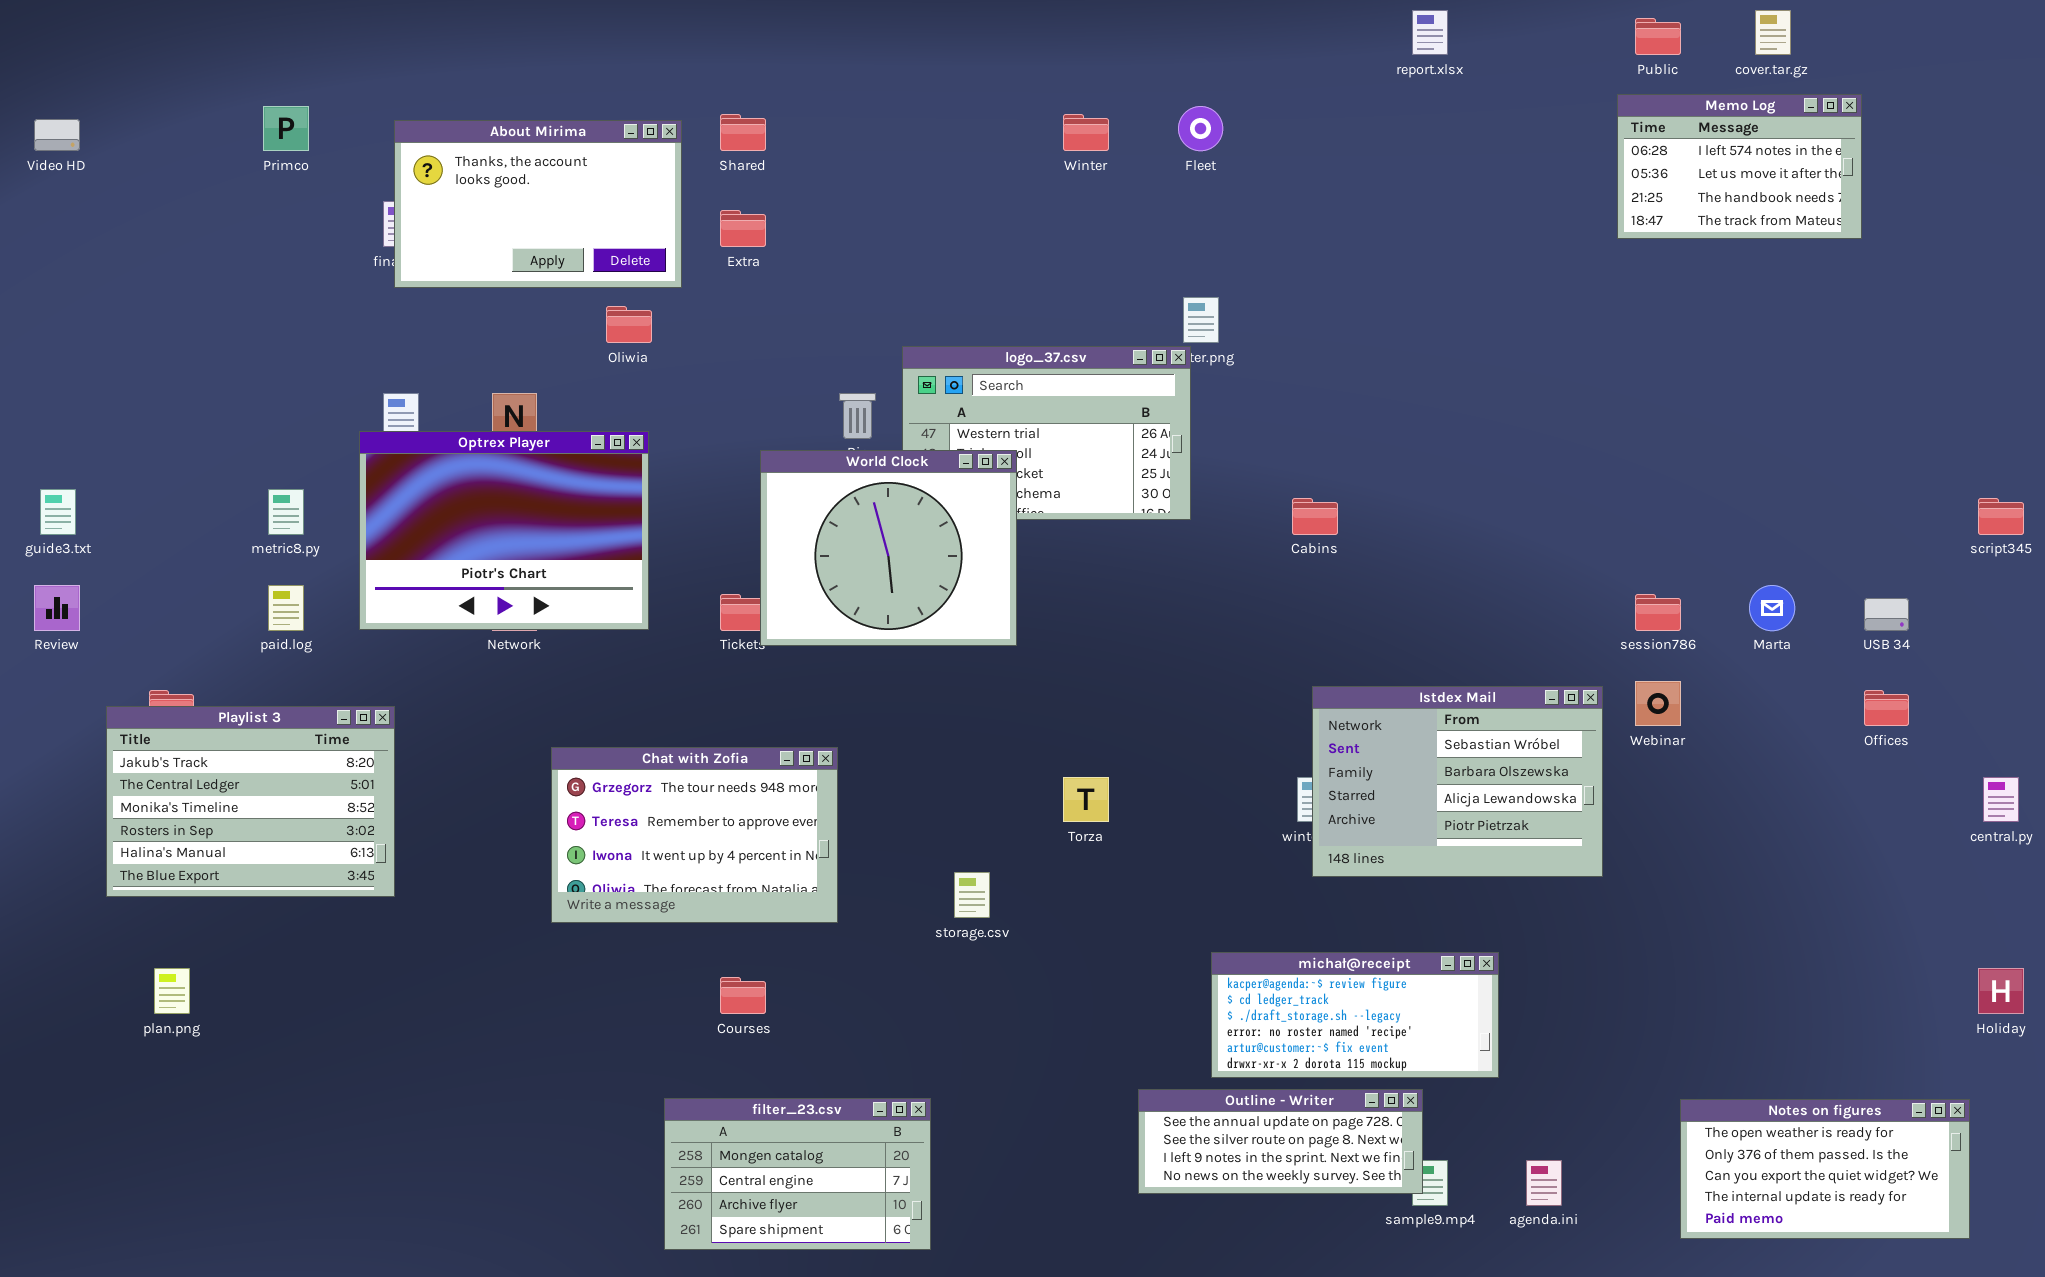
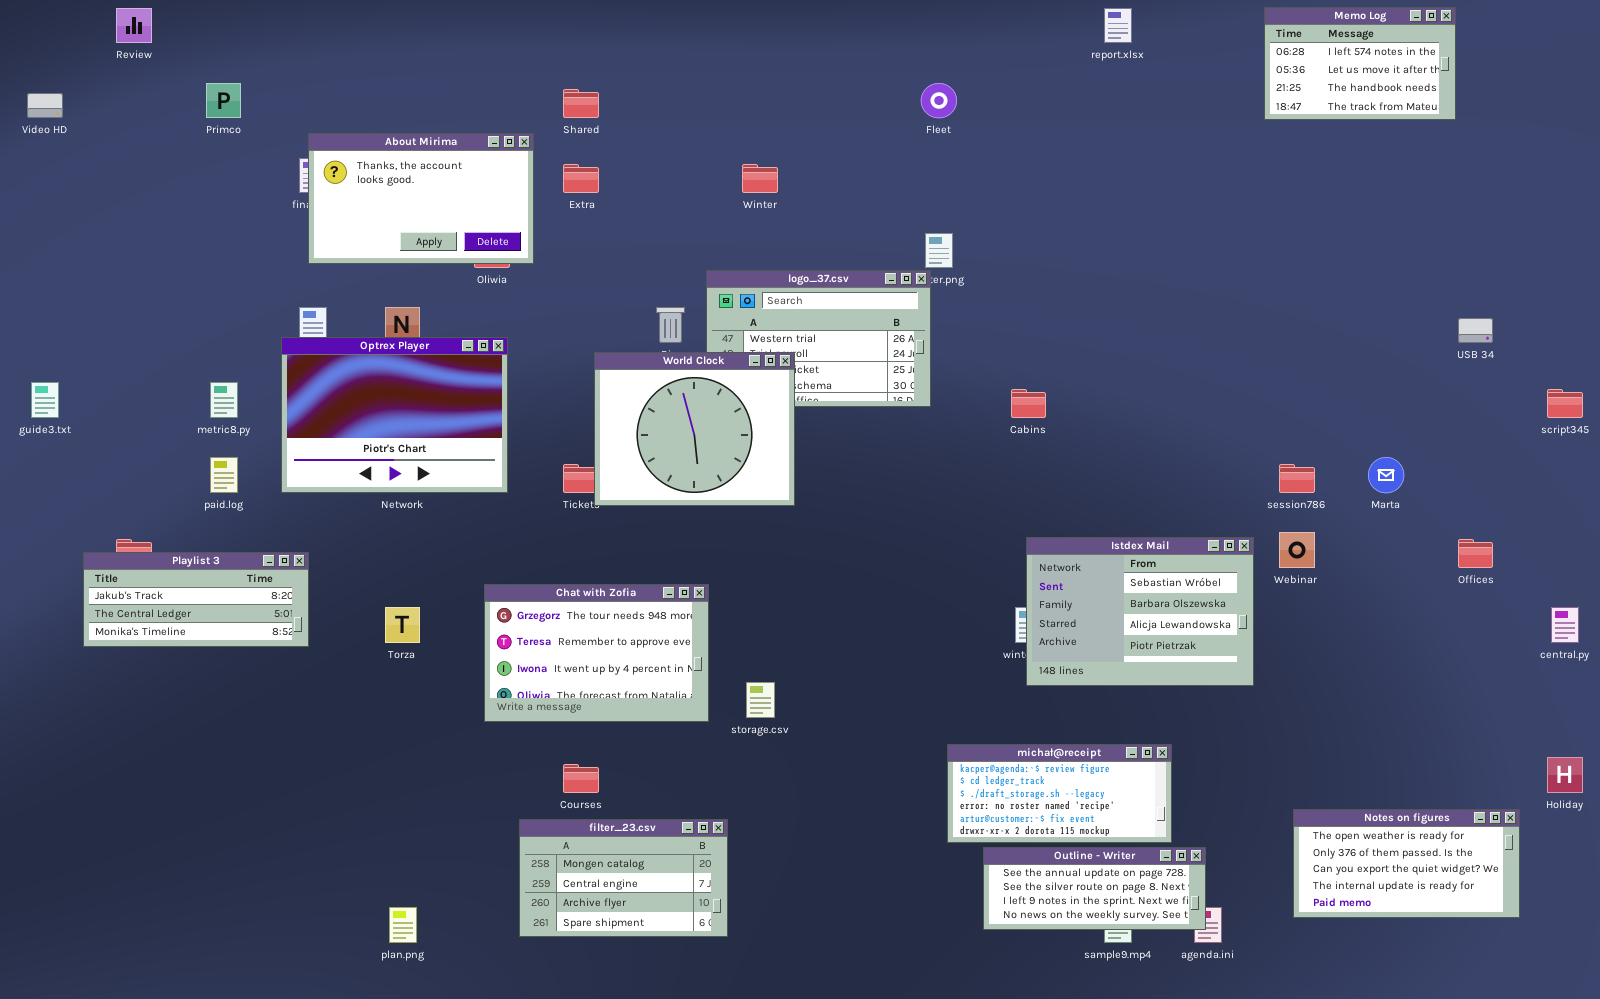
Memo Log: [1617,94,1862,239] -> [1264,7,1456,120], moved
Winter: [1063,114,1109,151] -> [742,164,778,193], moved
About Mirima: [394,120,682,288] -> [308,133,534,264], moved
Review: [34,585,80,631] -> [116,8,152,43], moved
USB 34: [1864,598,1909,631] -> [1458,318,1493,343], moved
Playlist 3: [106,706,395,897] -> [83,552,309,647], resized
Chat with Zofia: [551,747,838,923] -> [484,584,709,722], moved
Torza: [1063,777,1109,822] -> [385,607,420,643], moved
plan.png: [154,968,190,1014] -> [389,907,417,943], moved
Outline - Writer: [1138,1089,1423,1194] -> [983,847,1206,930], moved
filter_23.csv: [664,1098,931,1250] -> [519,819,728,937], moved
Notes on figures: [1680,1099,1970,1239] -> [1293,809,1520,918], moved

